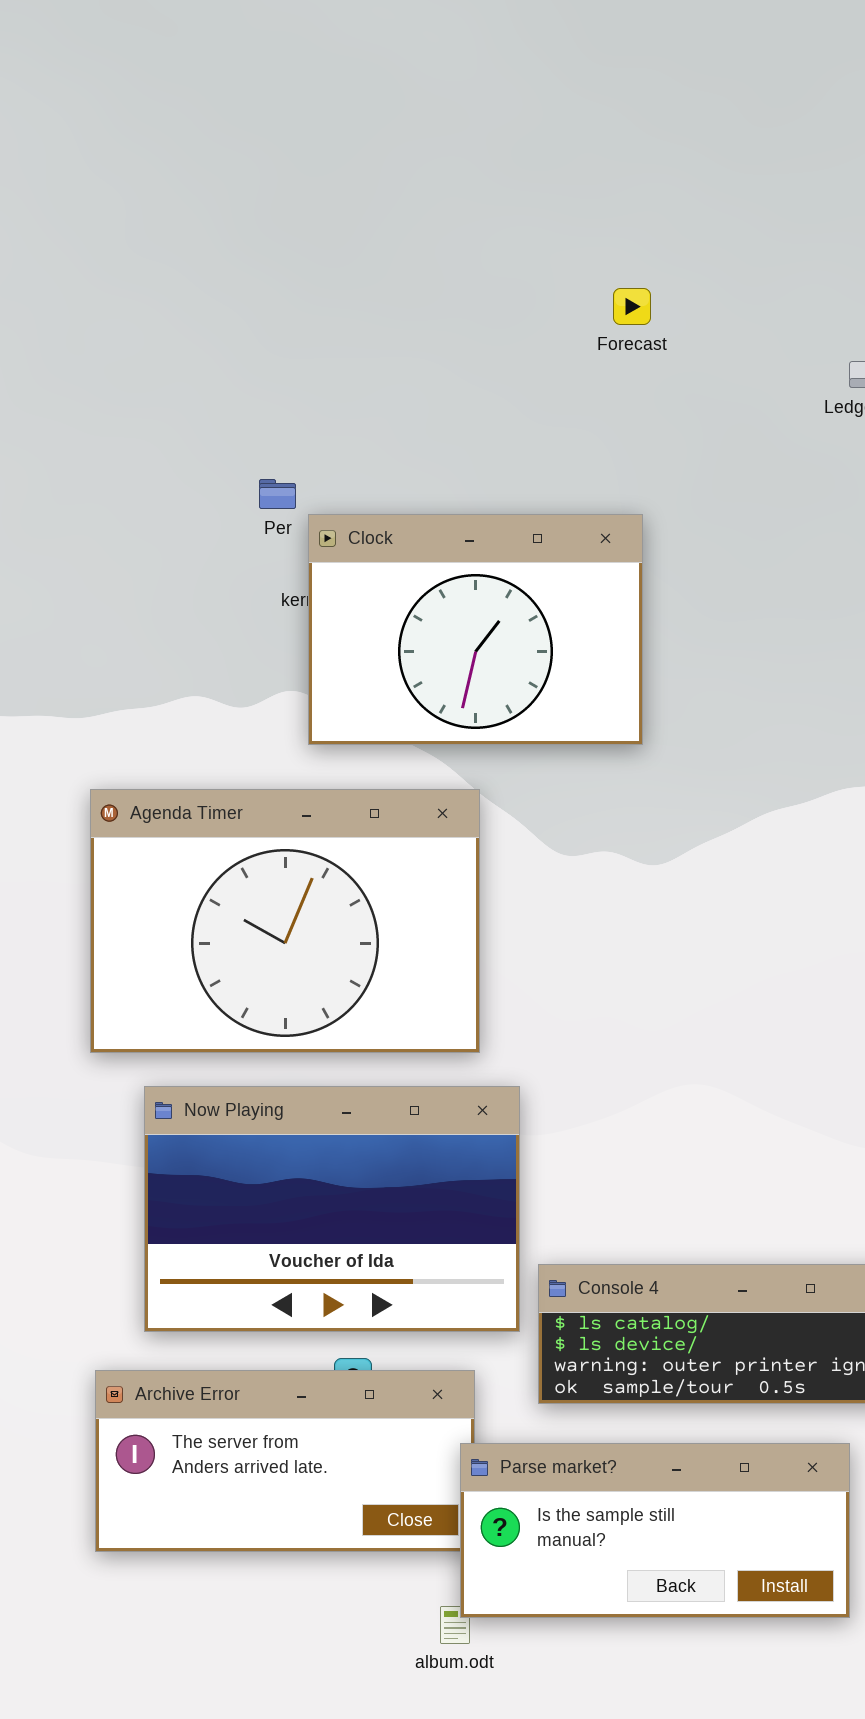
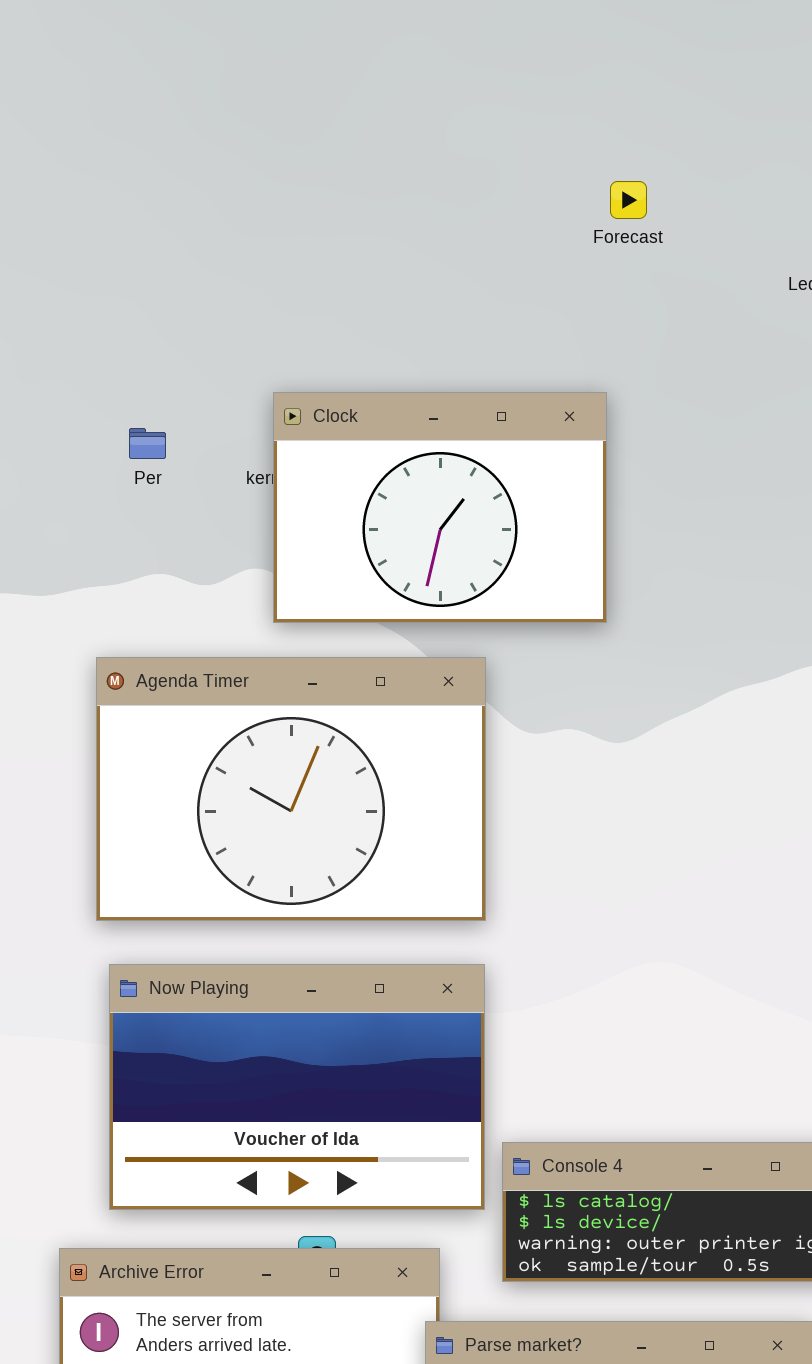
Forecast: [613,288,651,325] -> [610,181,647,219], moved
Per: [259,479,296,509] -> [129,428,166,459], moved
Agenda Timer: [90,789,480,1053] -> [96,657,486,921], moved

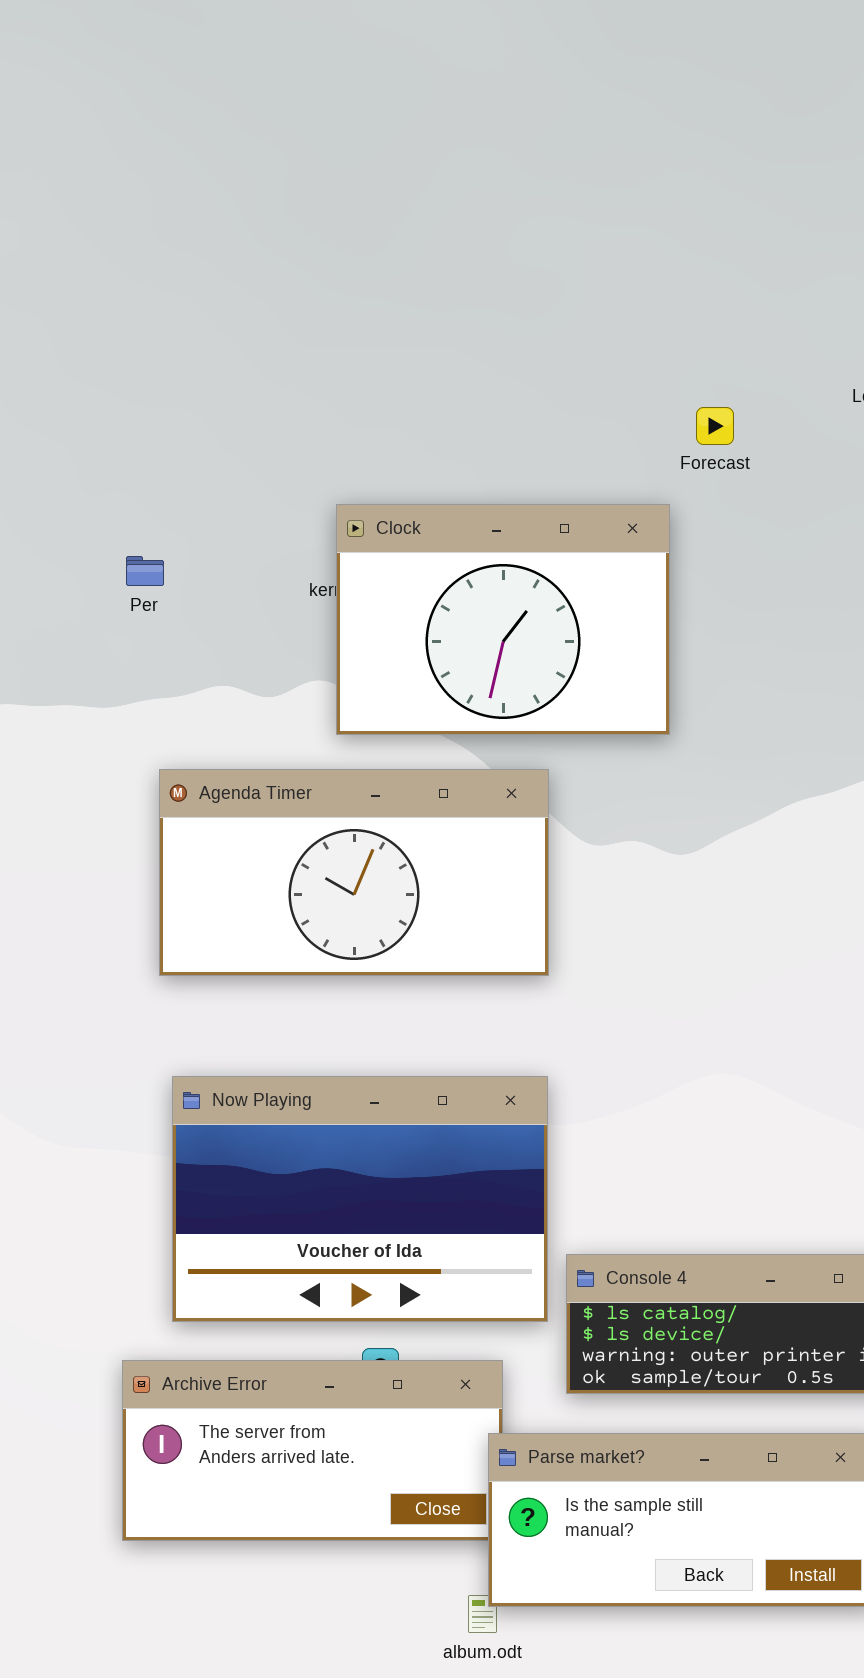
Forecast: [610,181,647,219] -> [696,407,734,445], moved
Per: [129,428,166,459] -> [126,556,164,586], moved
Agenda Timer: [96,657,486,921] -> [159,769,549,976], resized

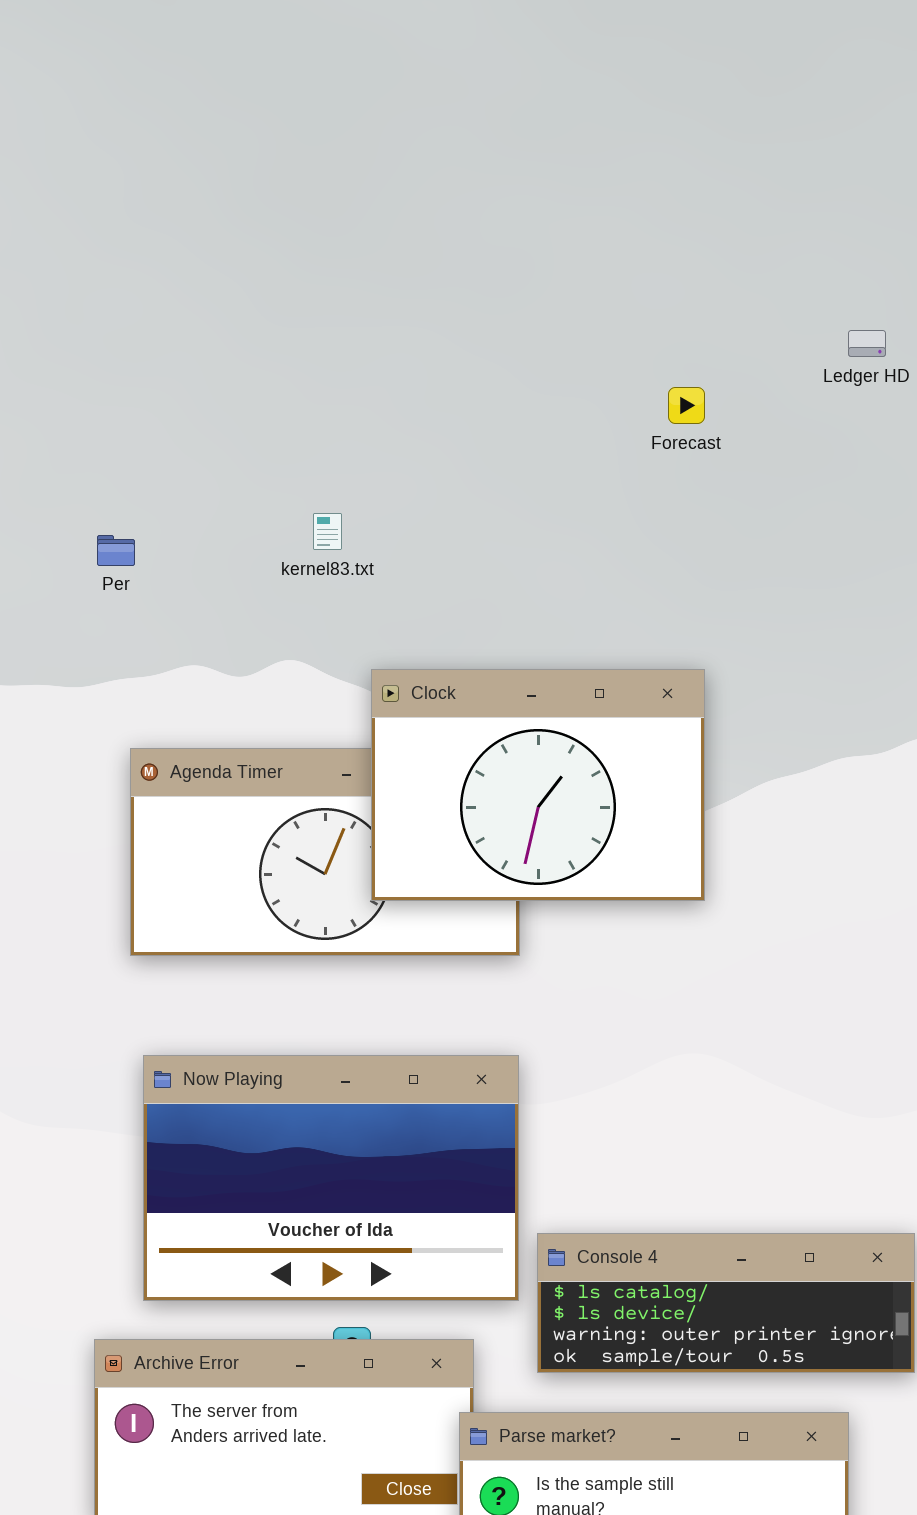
Clock: [336,504,670,735] -> [371,669,705,901], moved

